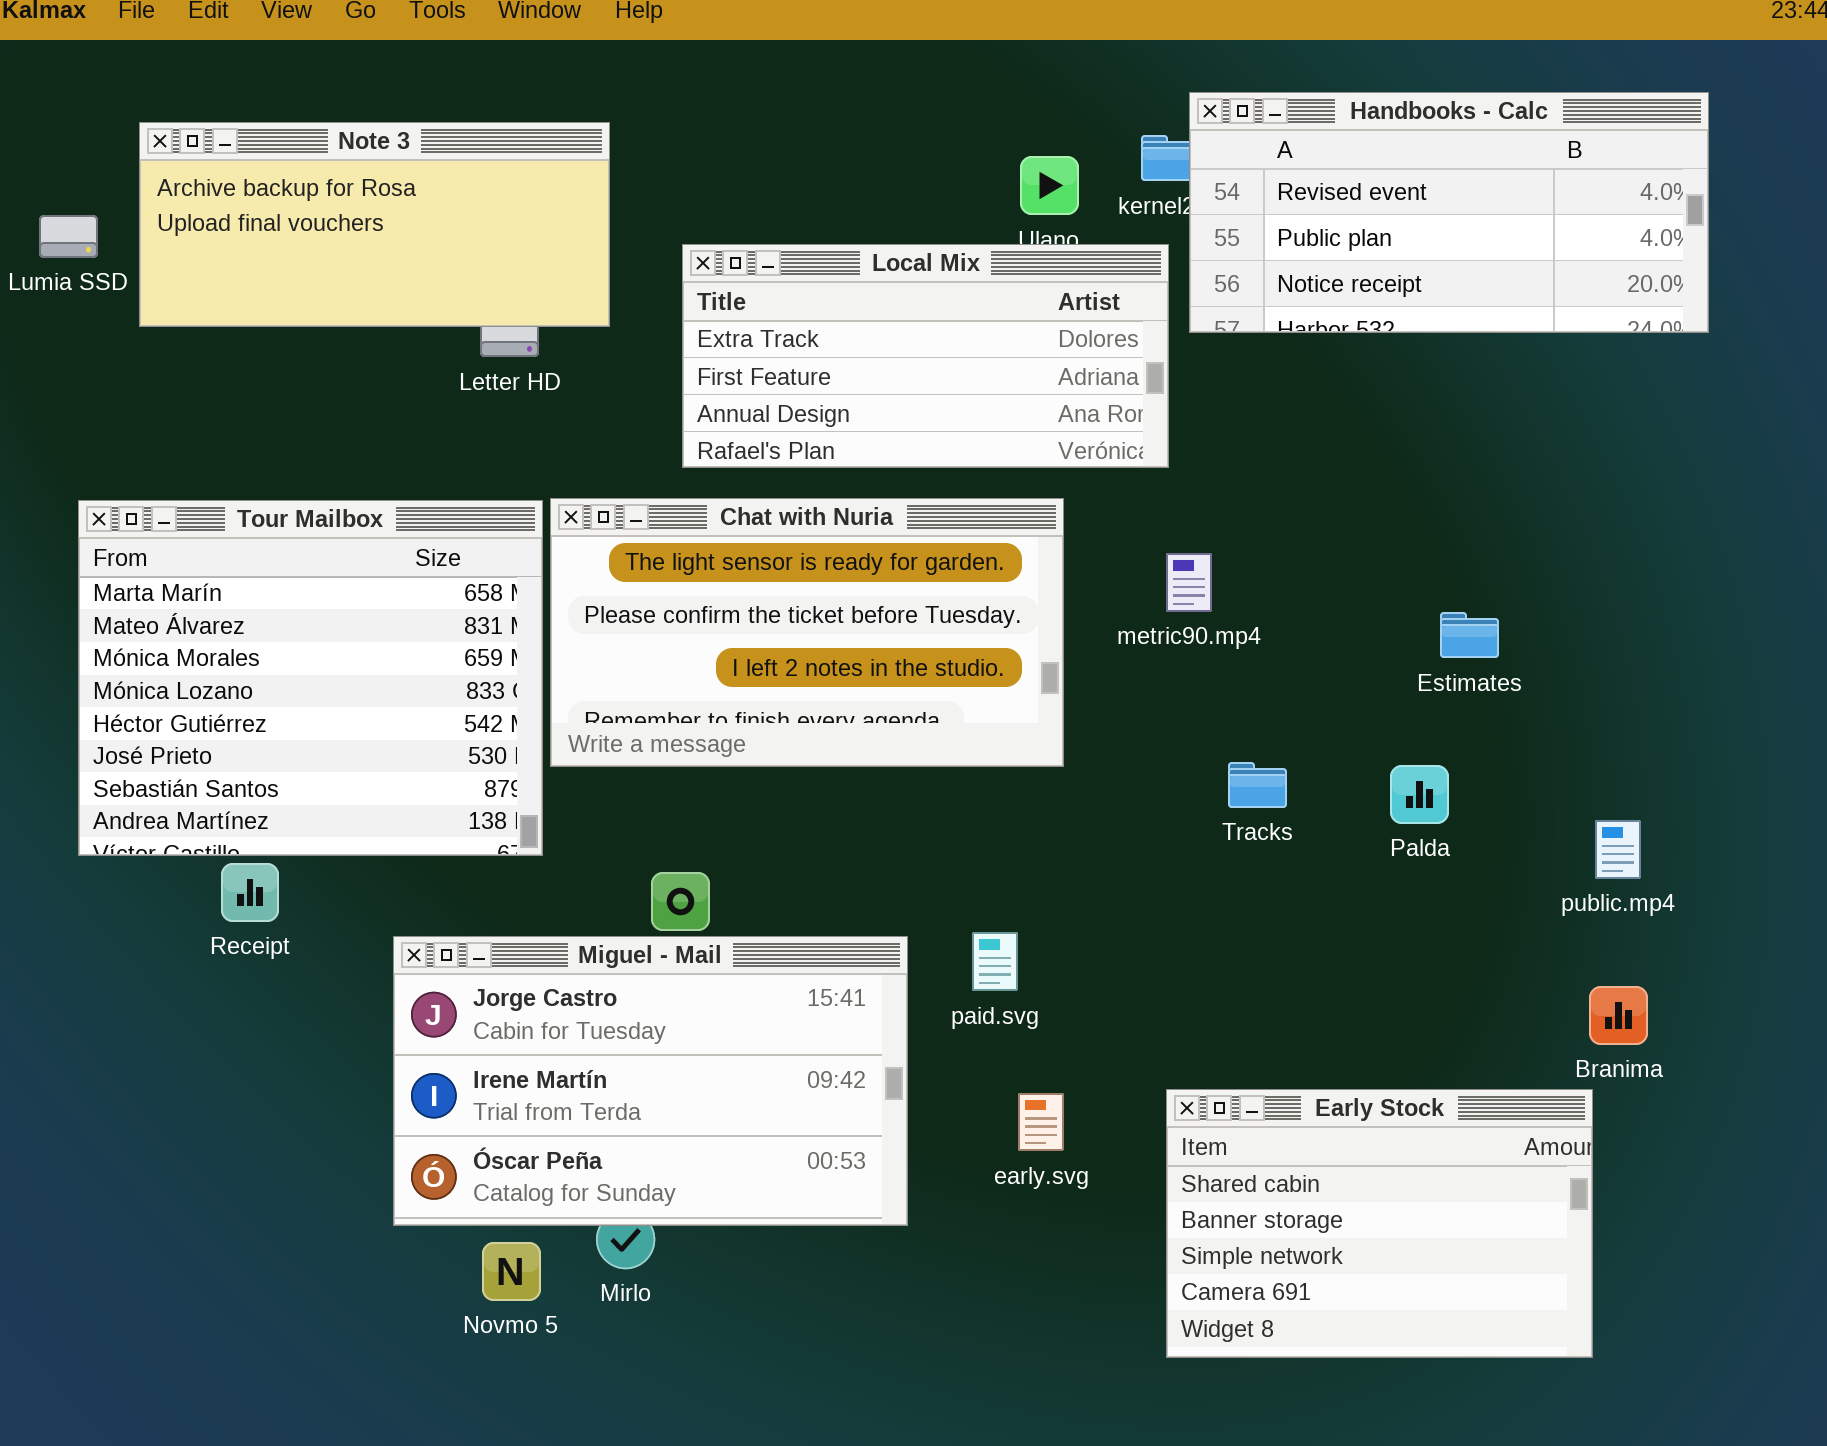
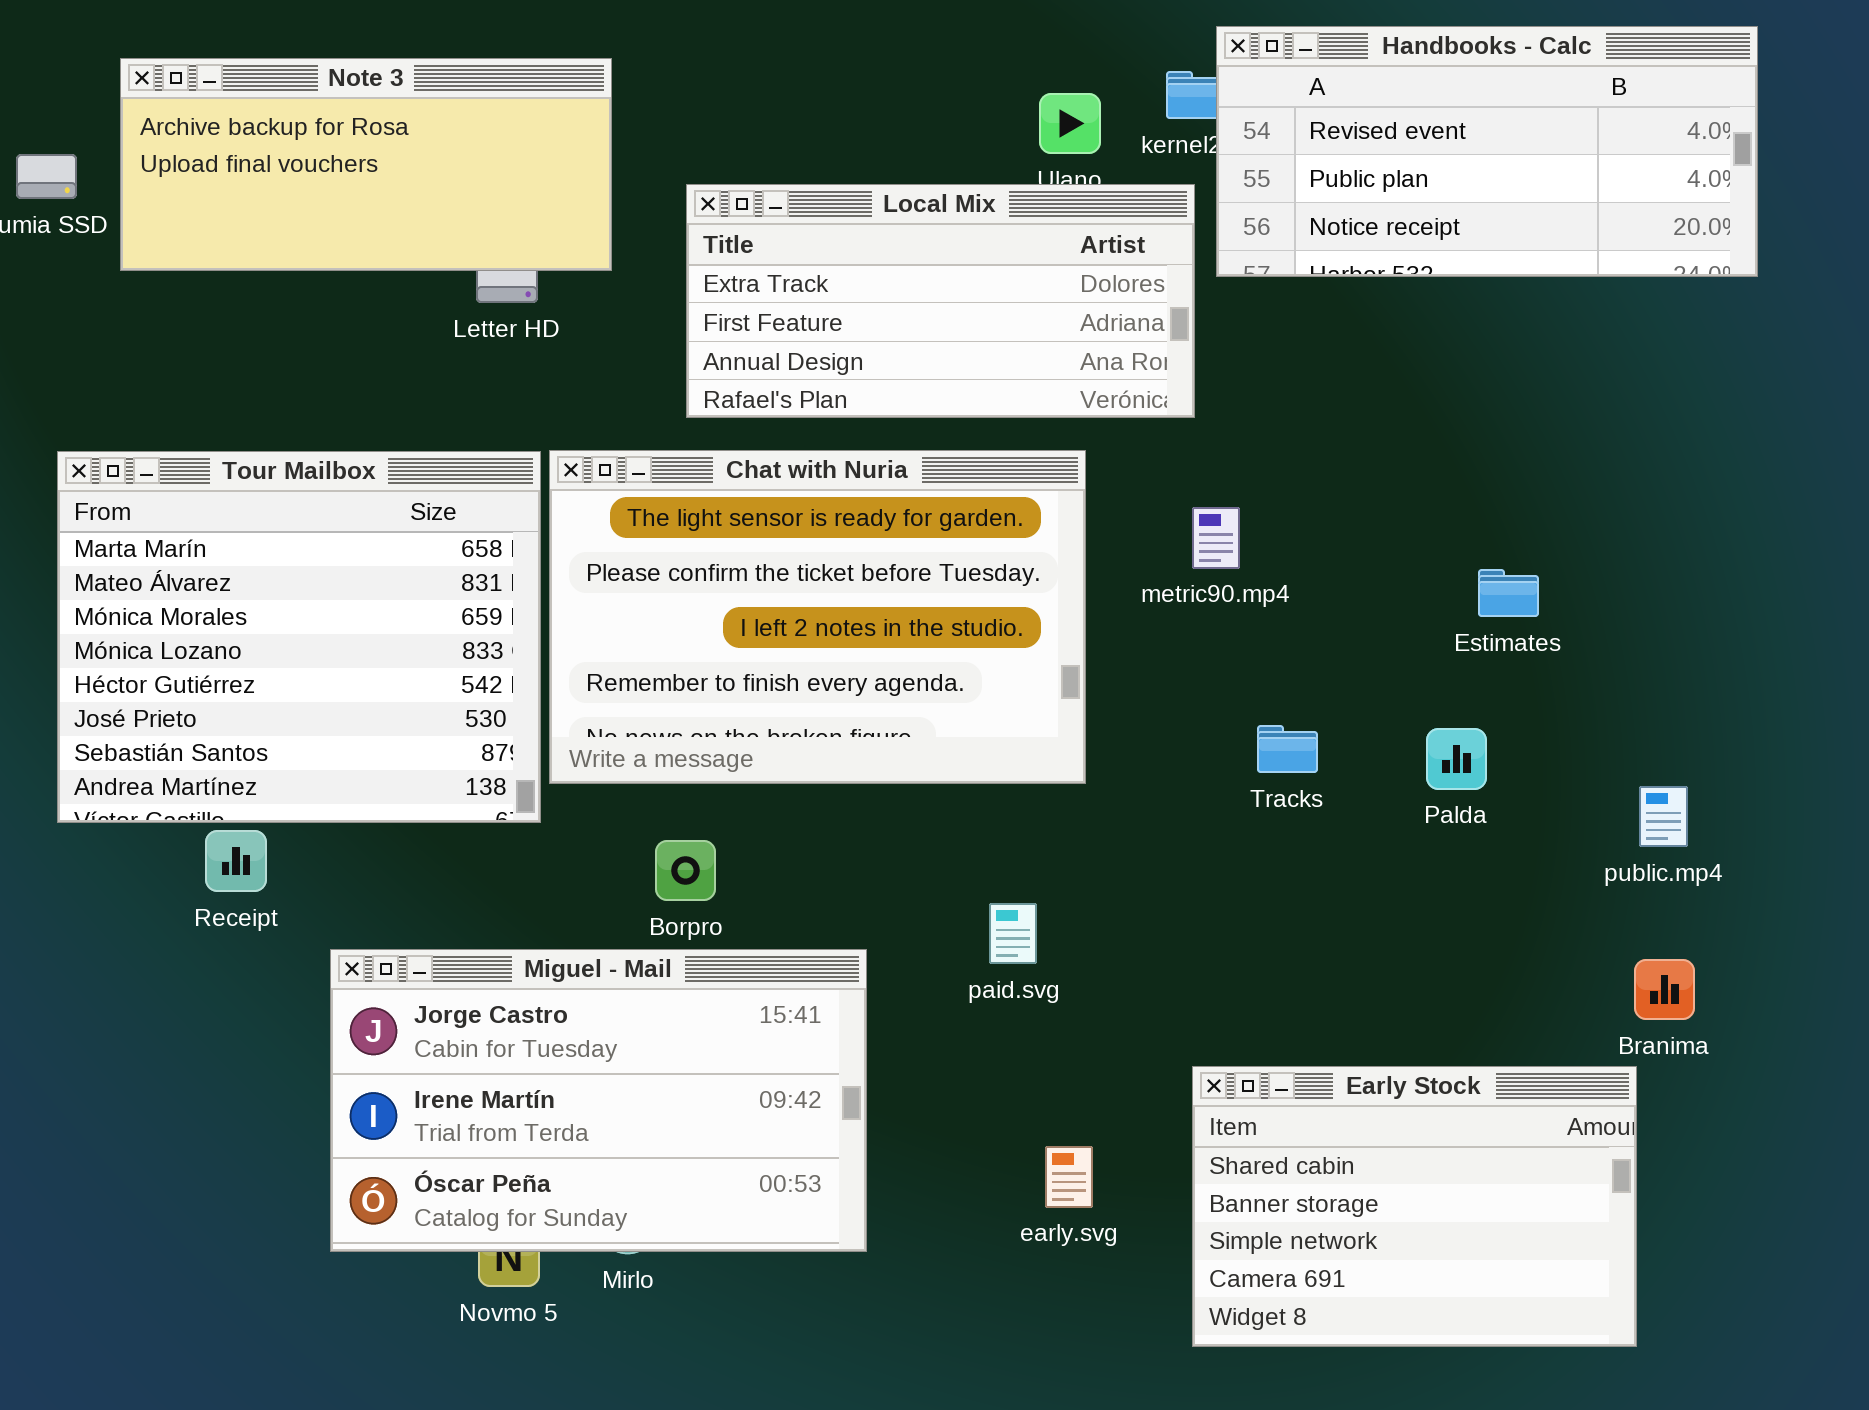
Chat with Nuria: [550,498,1064,767] -> [549,450,1086,784], resized
Miguel - Mail: [393,936,908,1226] -> [330,949,867,1252], moved
early.svg: [1018,1093,1064,1151] -> [1045,1146,1093,1208], moved

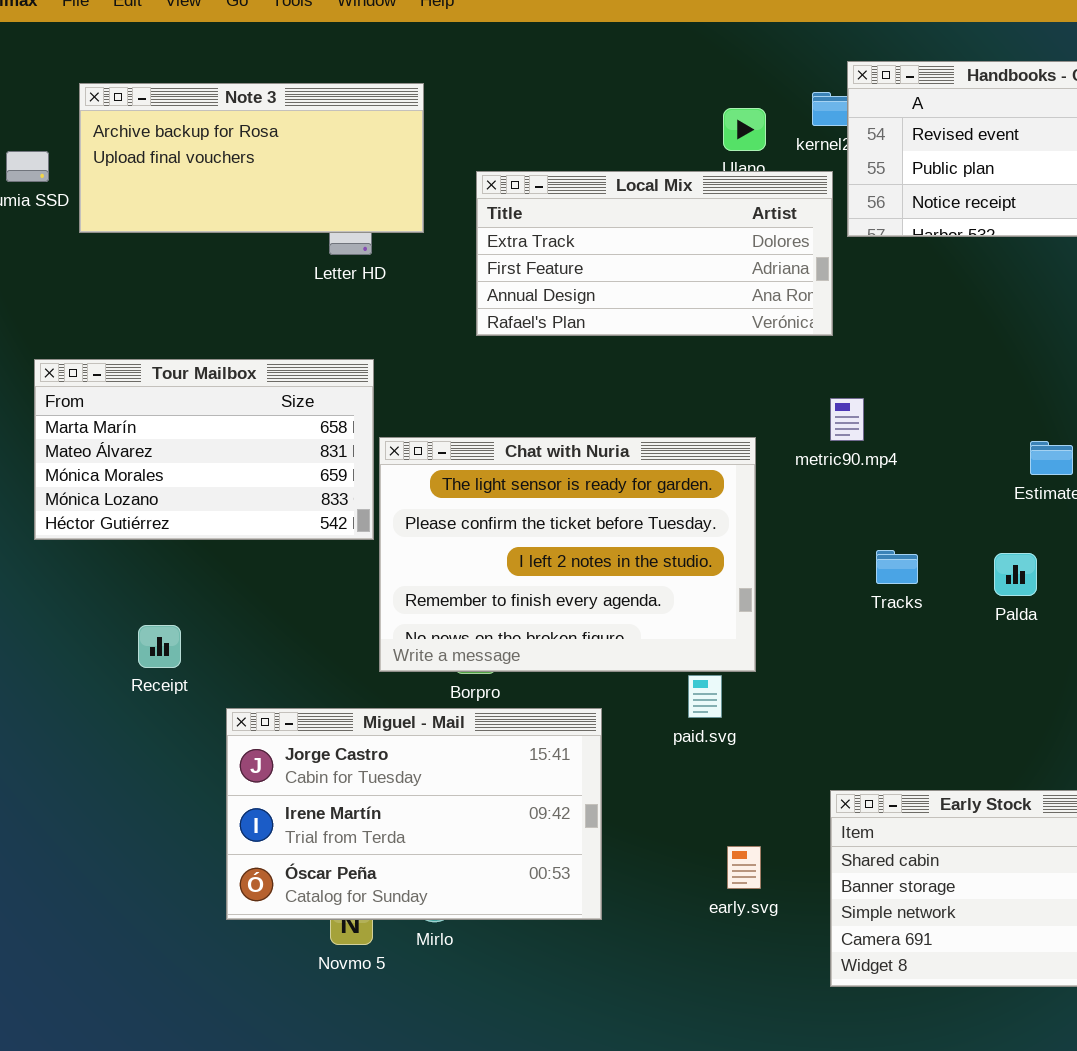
Chat with Nuria: [549,450,1086,784] -> [379,437,756,672], moved
Tour Mailbox: [57,451,541,823] -> [34,359,374,540], resized

